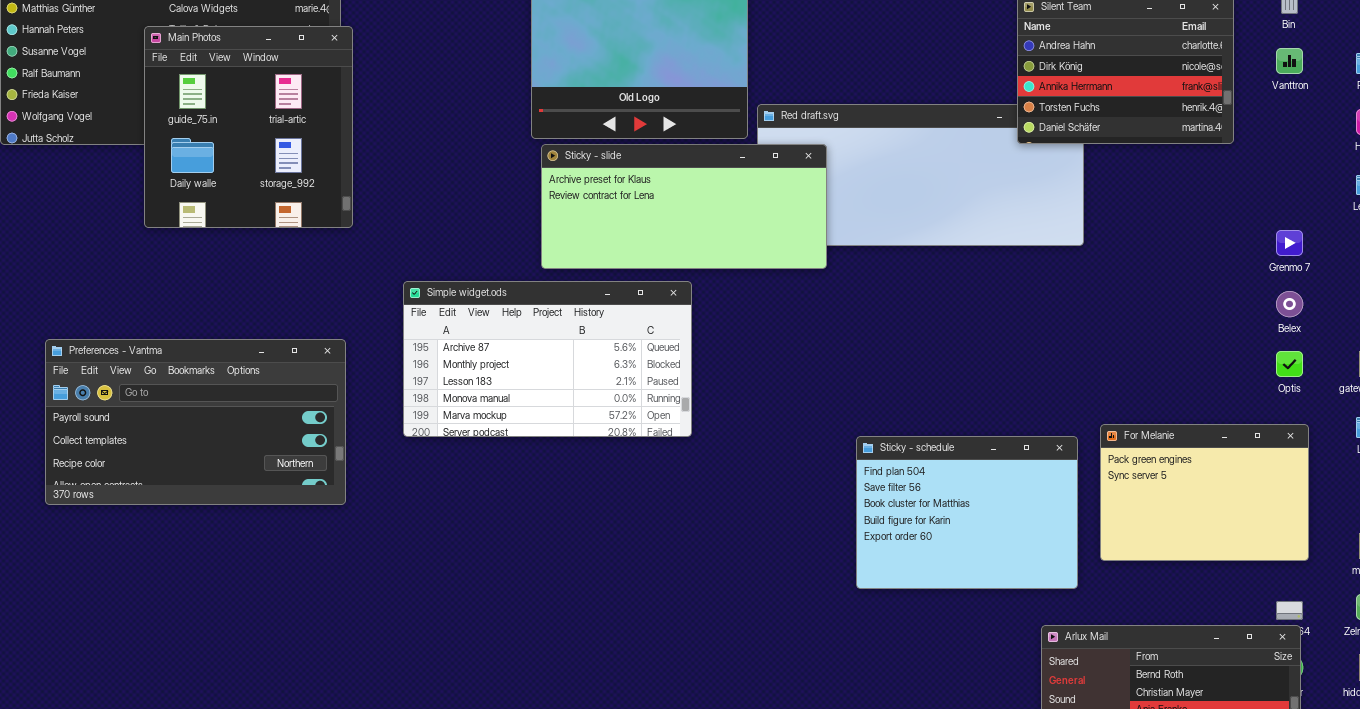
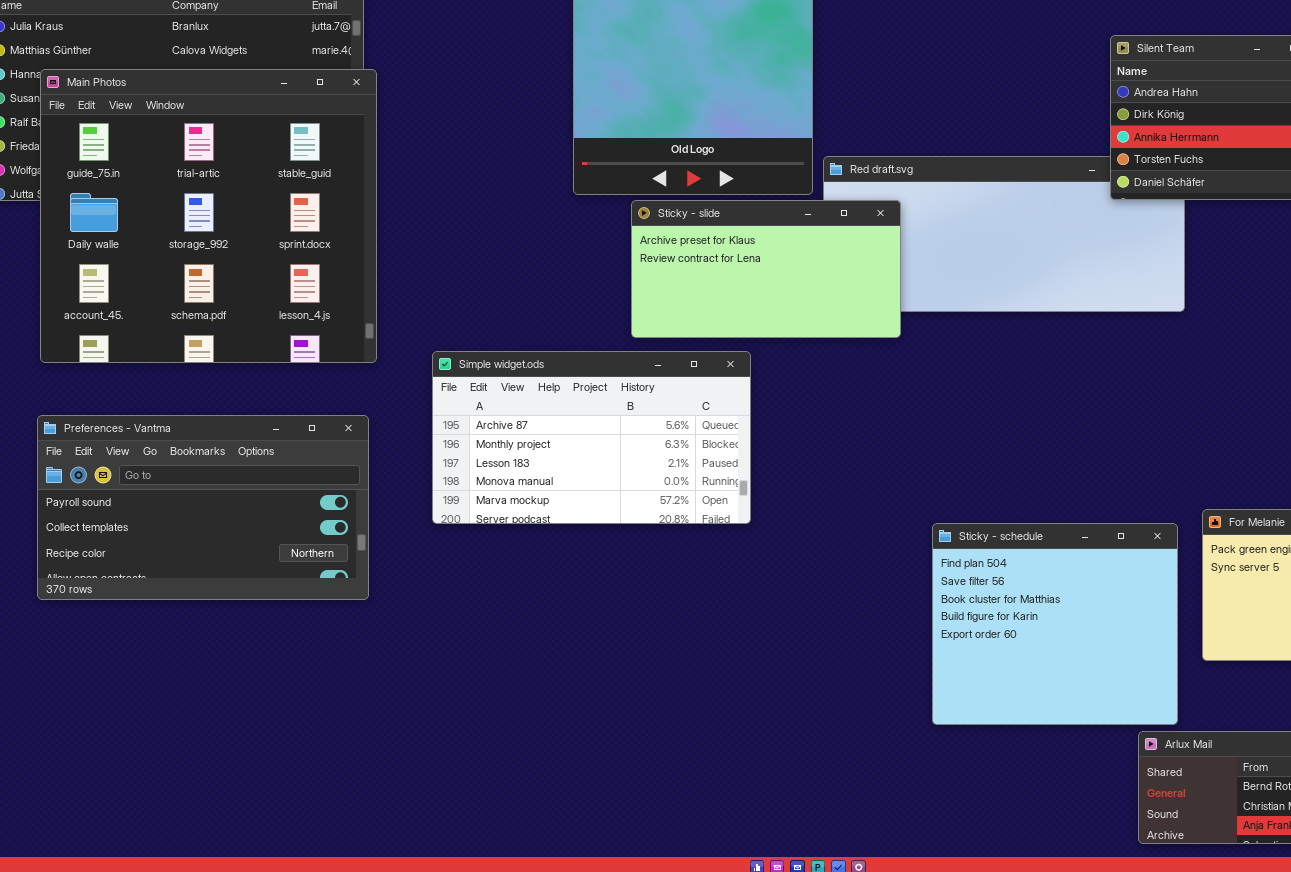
Main Photos: [144,26,353,228] -> [40,69,377,363], resized
Sticky - slide: [541,144,827,269] -> [631,200,901,338], resized
Sticky - schedule: [856,436,1078,589] -> [932,523,1178,725], resized

